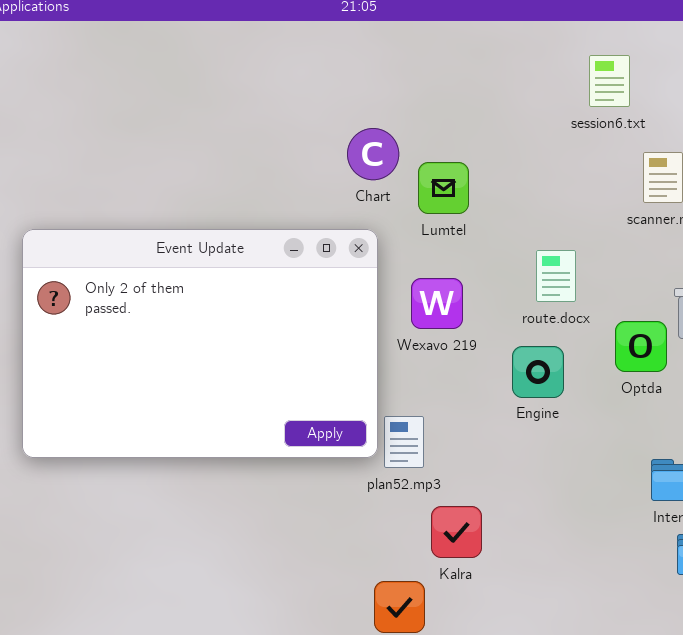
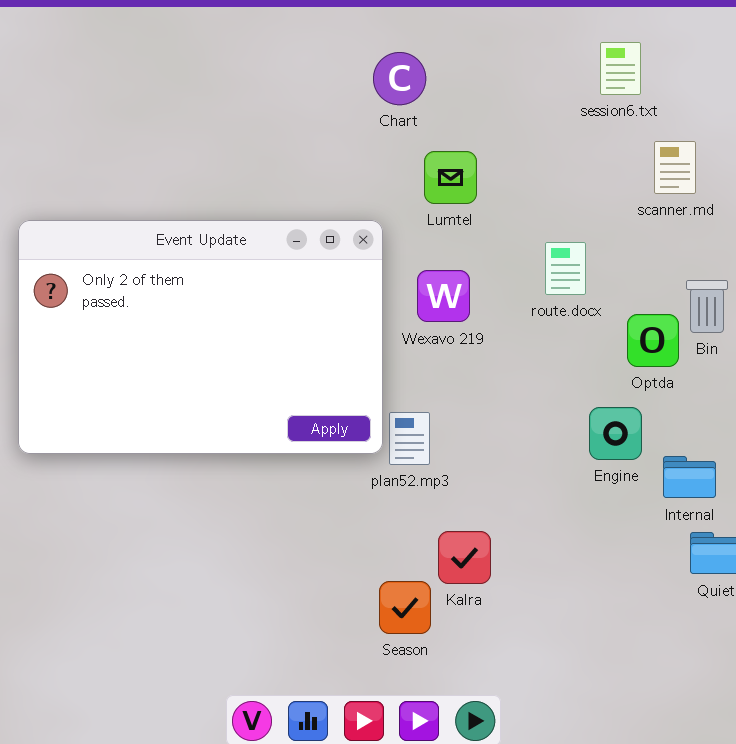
Chart: [347,128,399,180] -> [373,52,426,105], moved
Engine: [512,346,564,398] -> [589,407,642,460], moved
Kalra: [431,506,482,558] -> [438,531,491,584], moved

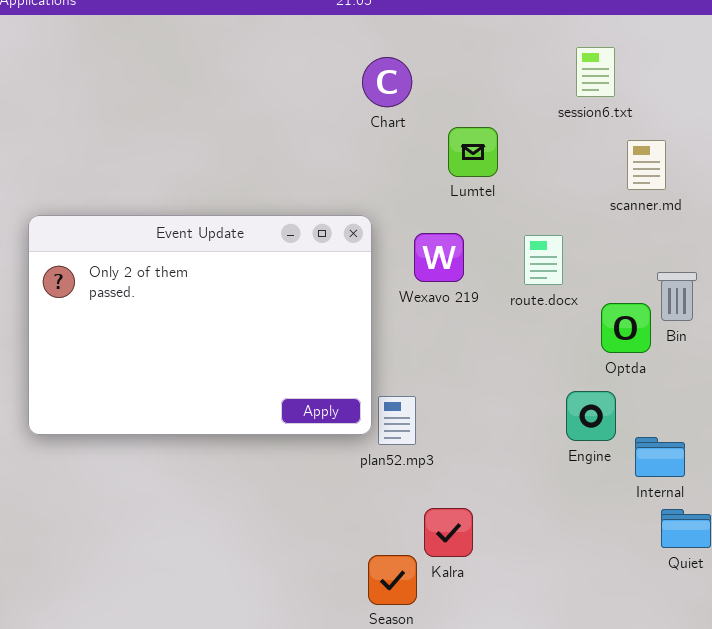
Lumtel: [424,151,477,204] -> [448,127,498,177], moved
Wexavo 219: [417,270,470,322] -> [414,233,464,282], moved

